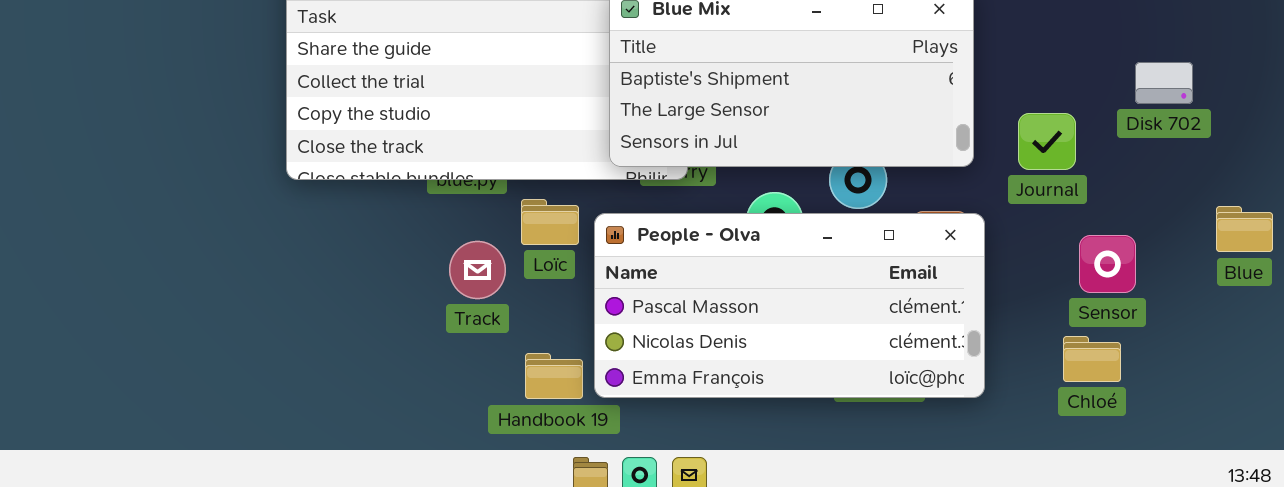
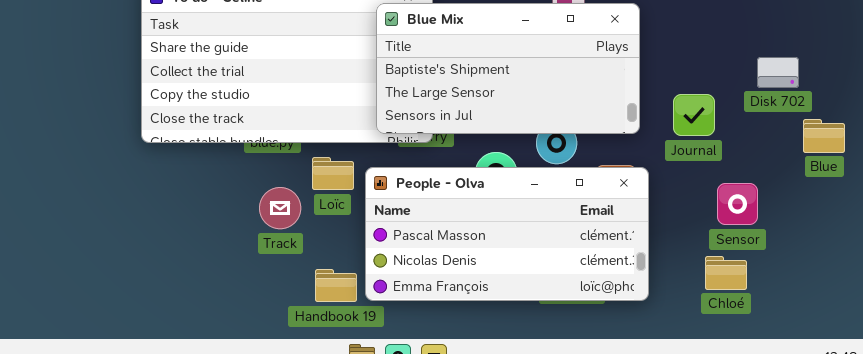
Blue: [1216,206,1273,252] -> [803,119,845,153], moved

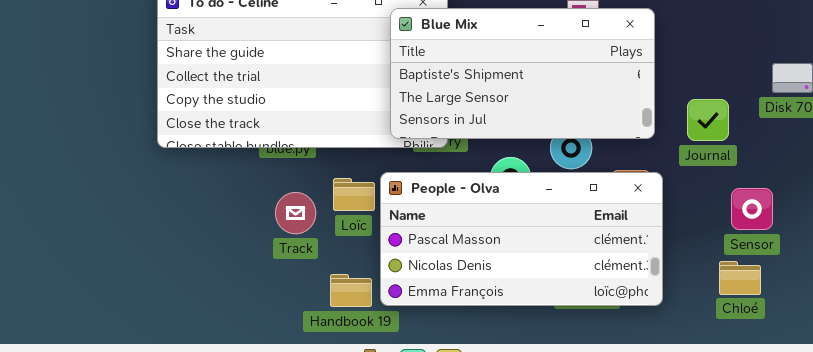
Loïc: [312,157,354,190] -> [333,178,375,211], moved

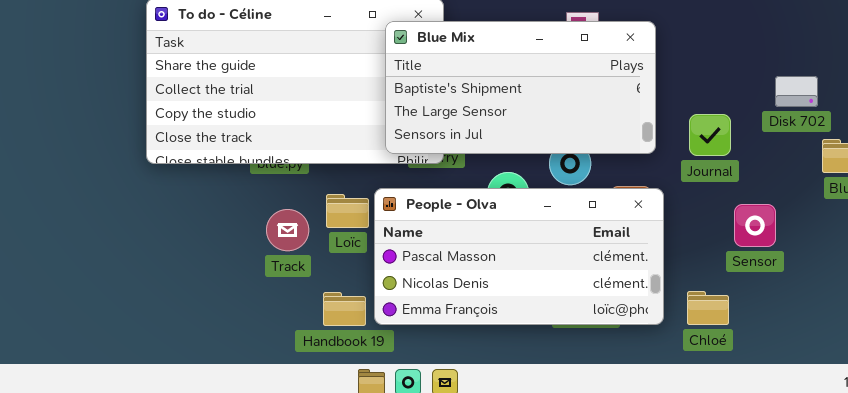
Chloé: [719,261,761,295] -> [687,291,729,325], moved

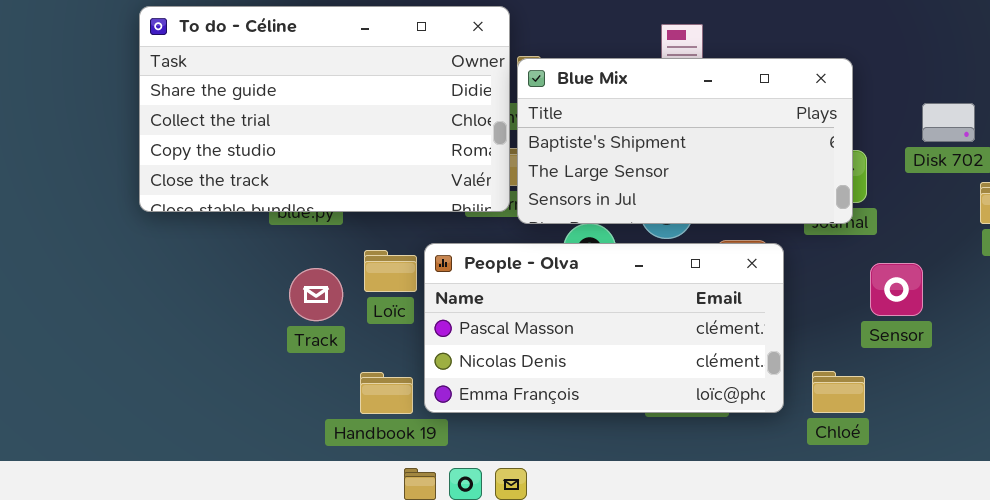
Blue Mix: [385,21,656,154] -> [517,58,853,224], moved

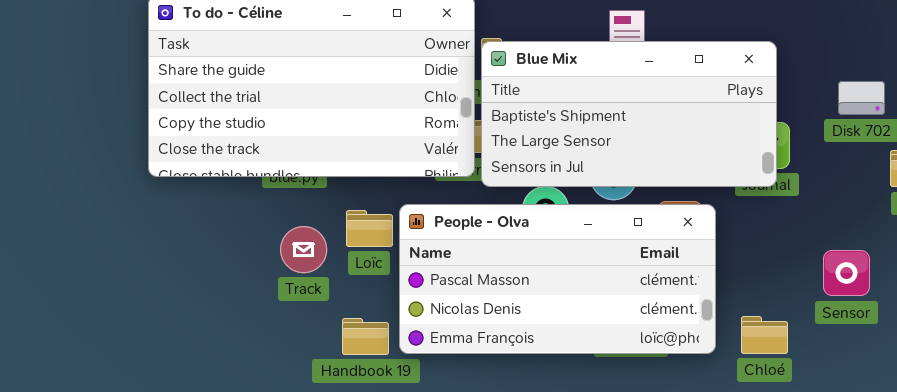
Sensor: [870,263,923,316] -> [823,250,870,296], moved

